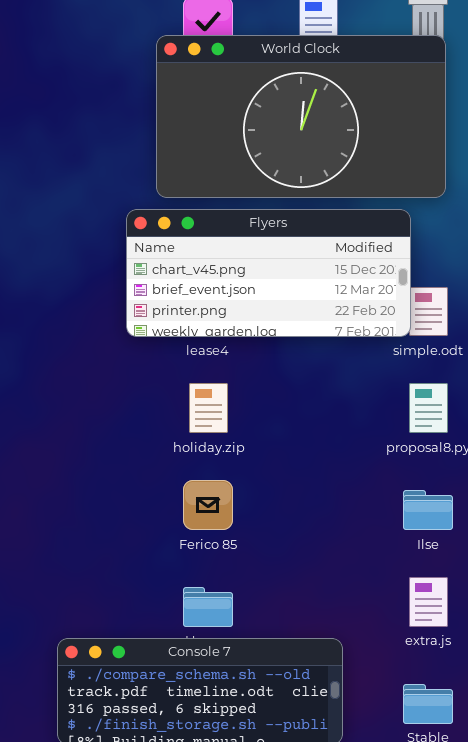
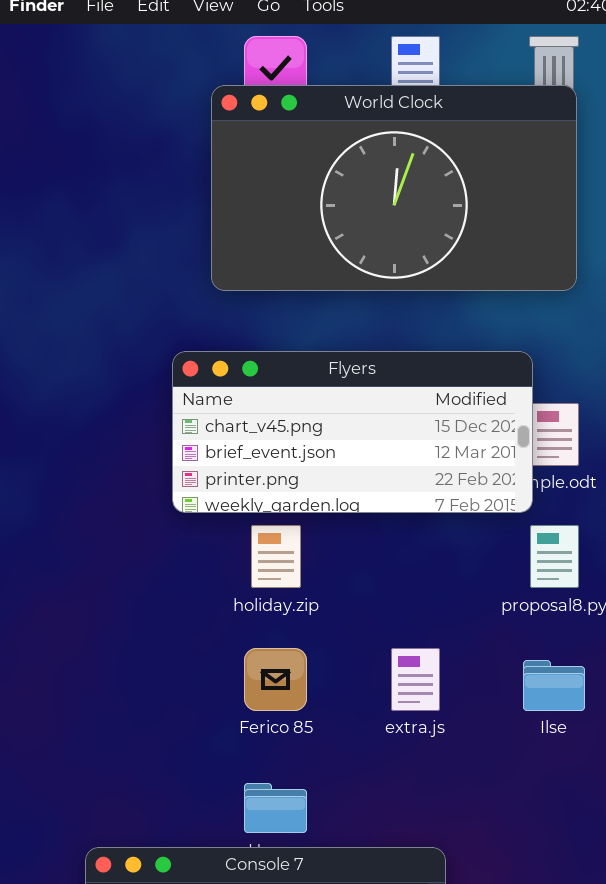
Flyers: [126,209,411,337] -> [172,351,533,513], moved
extra.js: [409,577,448,627] -> [391,648,440,711], moved

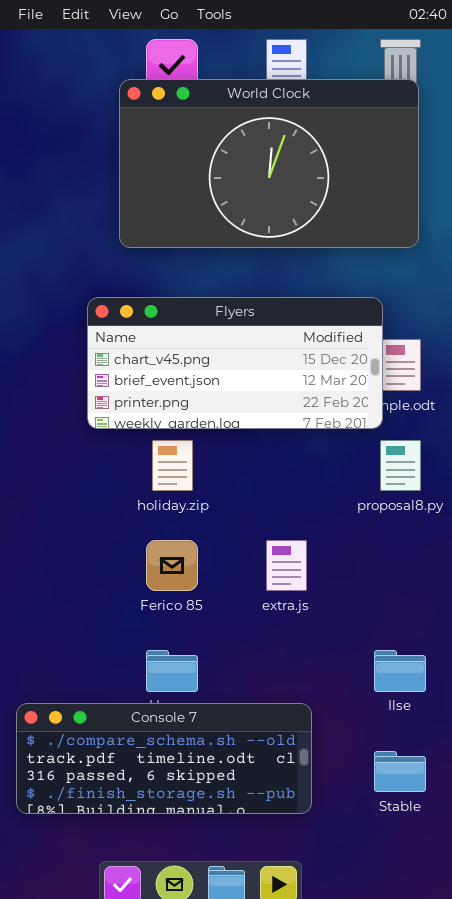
Ilse: [523,660,585,711] -> [374,650,426,692], moved

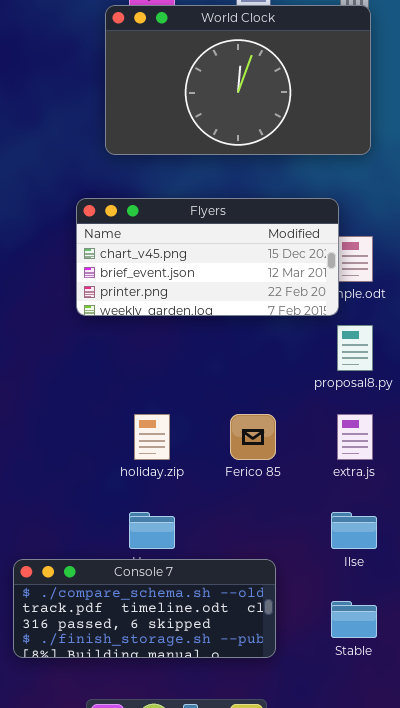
holiday.zip: [152,440,193,491] -> [134,414,170,460], moved
Ferico 85: [146,540,198,591] -> [230,414,276,460], moved
extra.js: [266,540,307,591] -> [337,414,373,460], moved

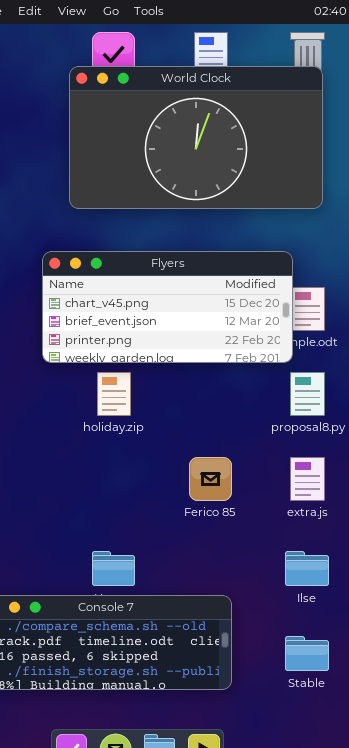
holiday.zip: [134,414,170,460] -> [97,372,131,416], moved

